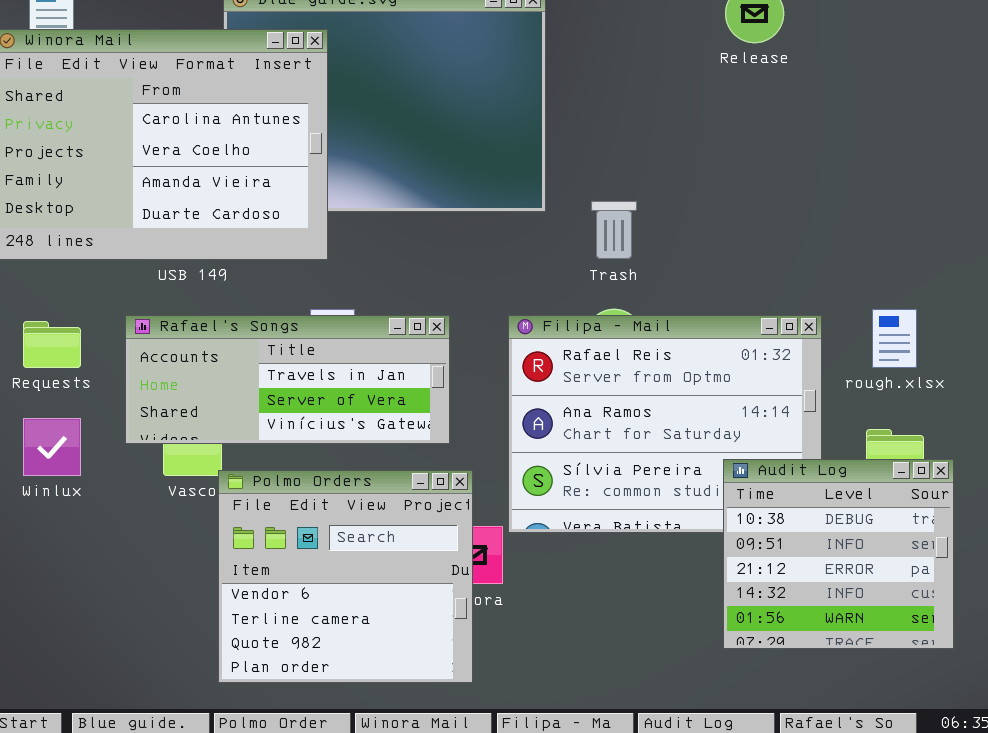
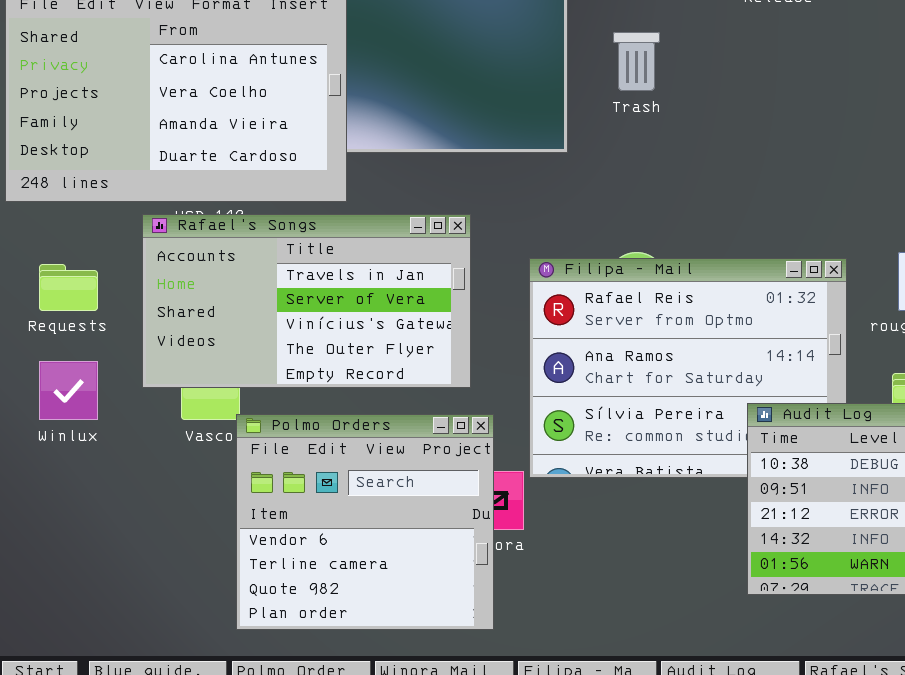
Trash: [591,201,637,259] -> [613,32,660,91], moved
Rafael's Songs: [125,315,450,444] -> [142,214,471,388], resized

